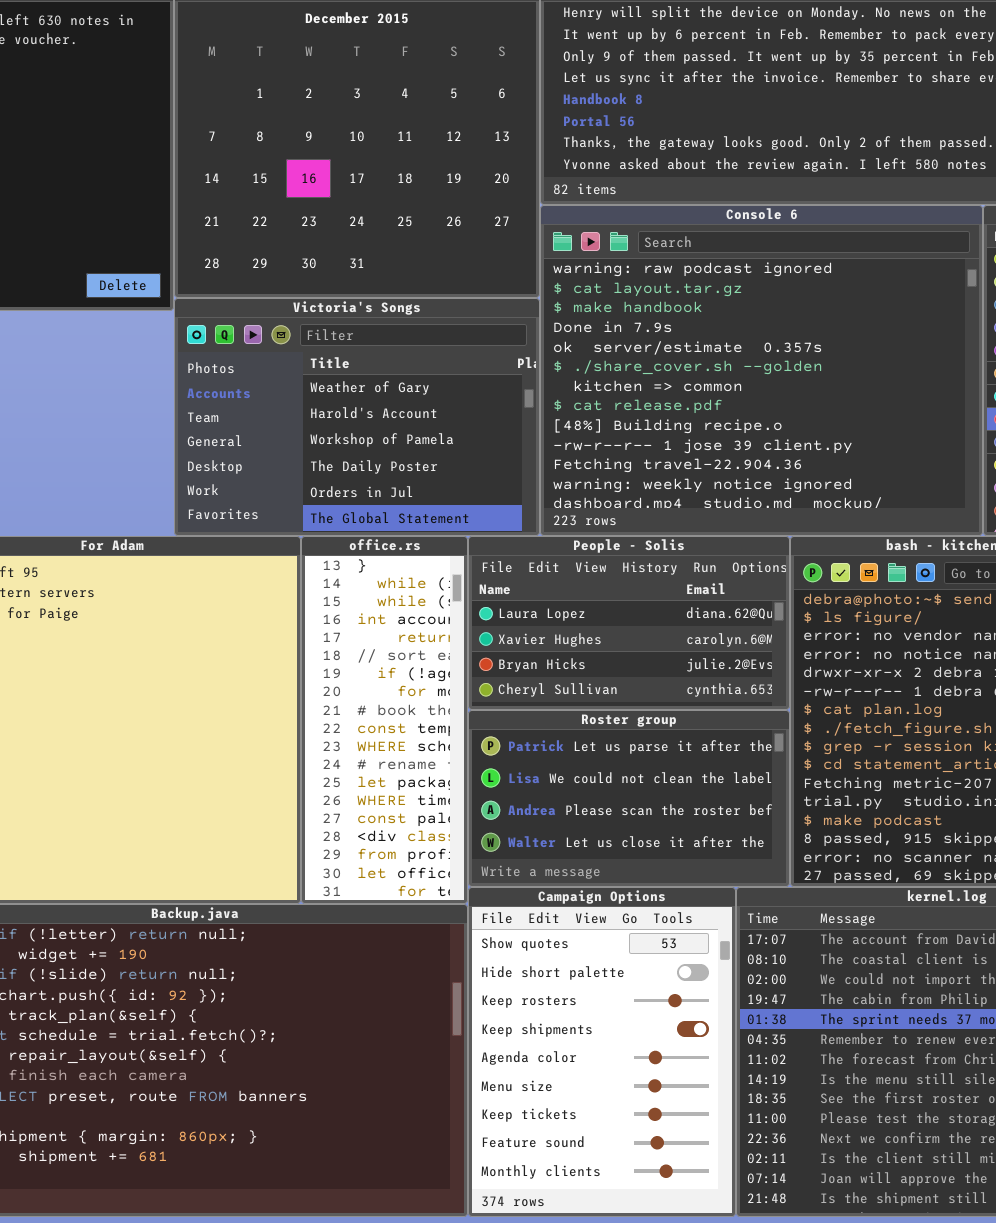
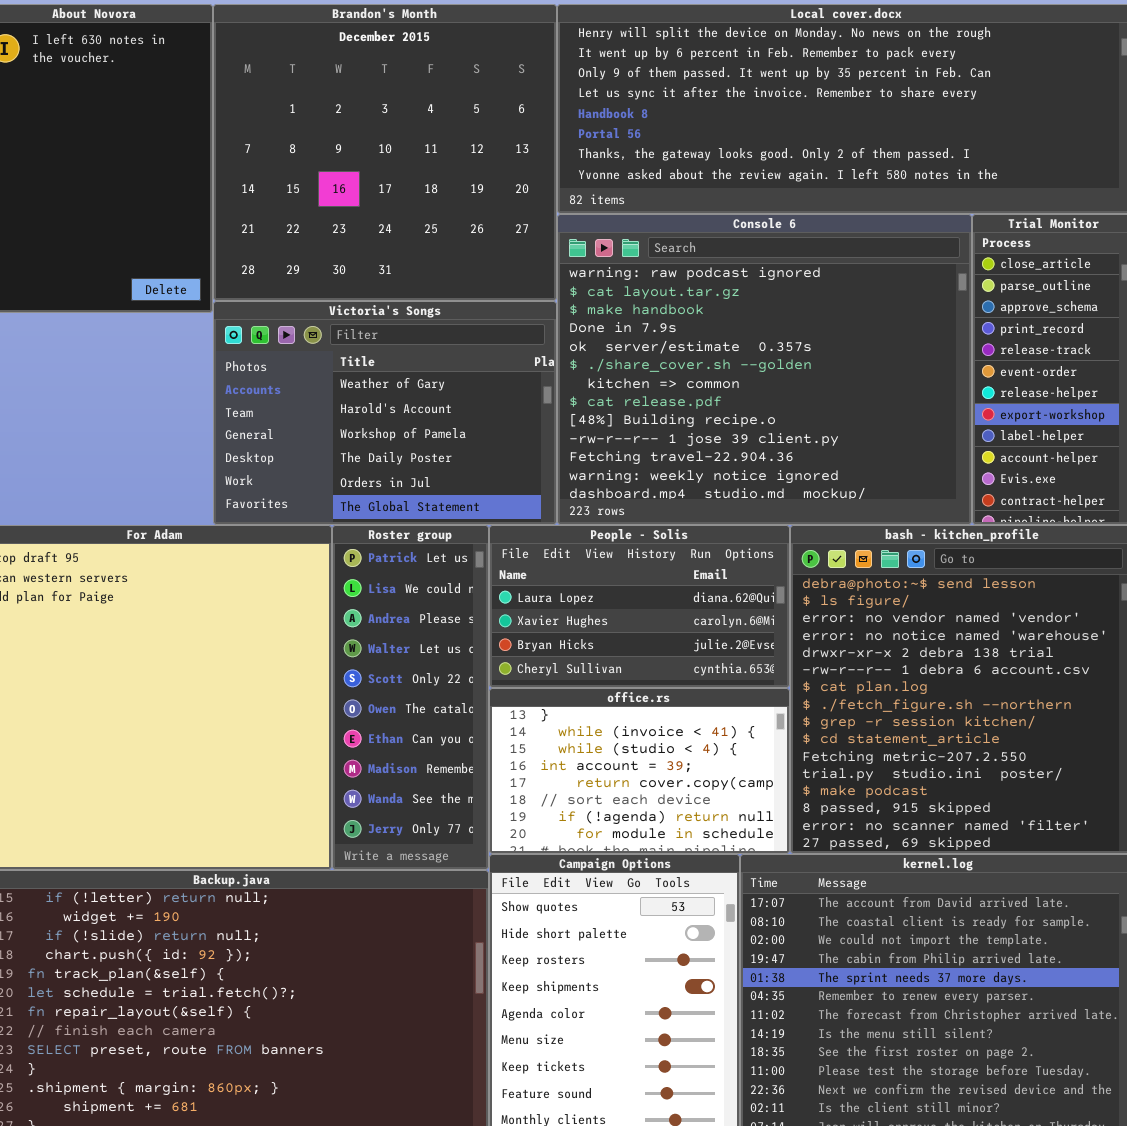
office.rs: [301,536,468,904] -> [489,688,790,854], moved, resized
Roster group: [468,710,790,887] -> [332,525,489,870], moved, resized

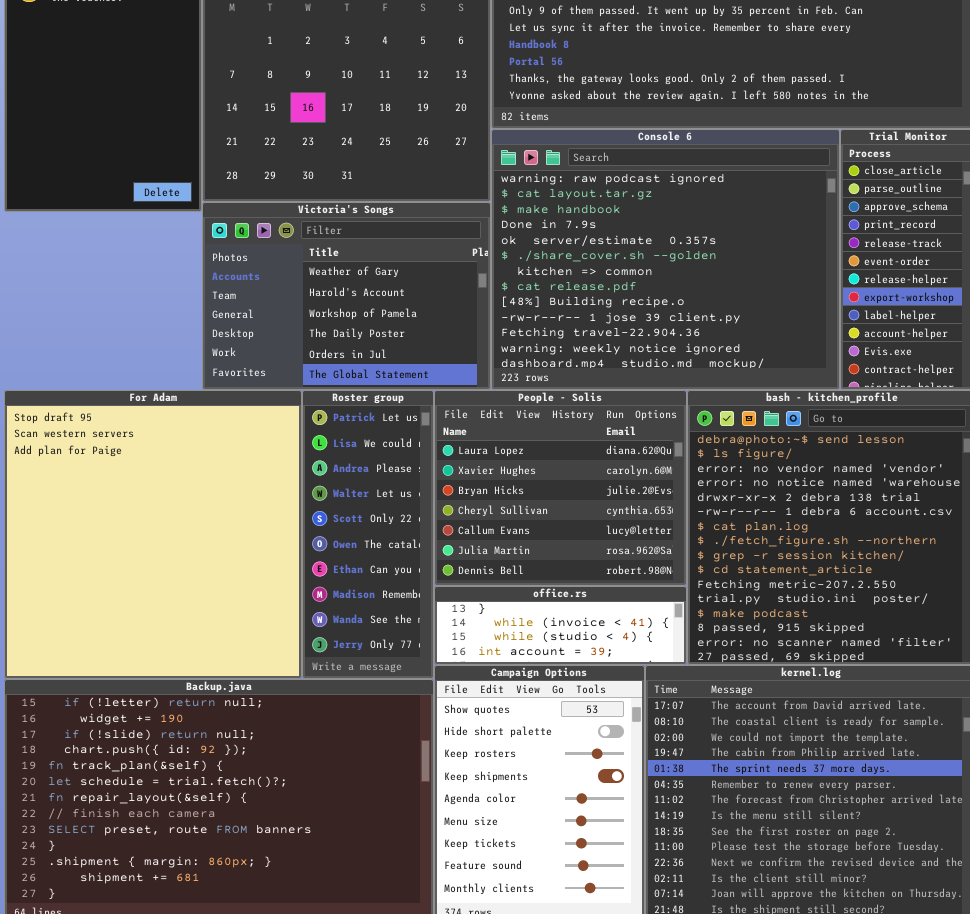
People - Solis: [489,525,790,688] -> [434,390,687,586], resized
office.rs: [489,688,790,854] -> [434,586,687,665], resized

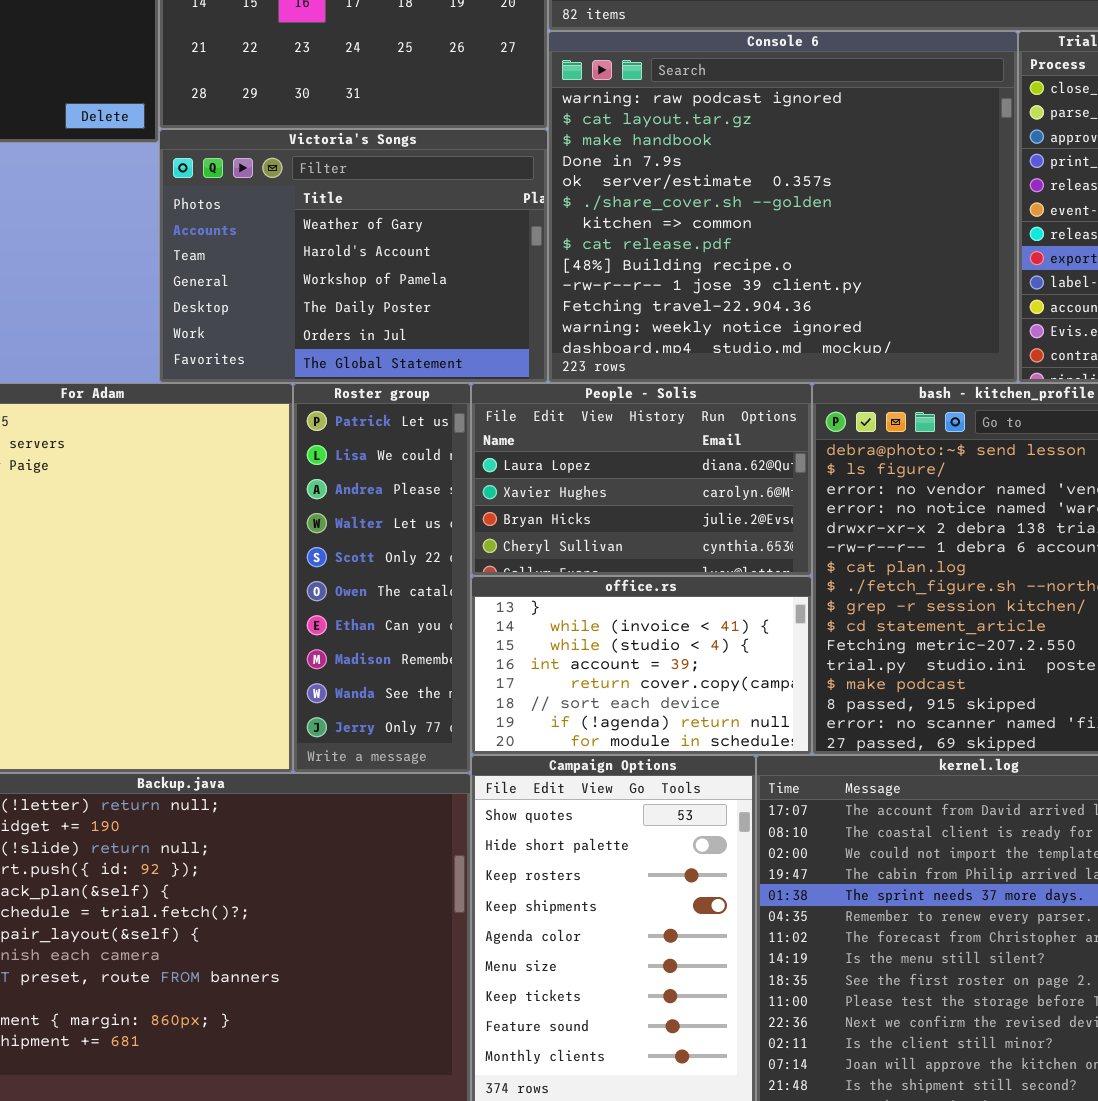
People - Solis: [434,390,687,586] -> [471,383,812,576], resized
office.rs: [434,586,687,665] -> [471,576,812,755], resized

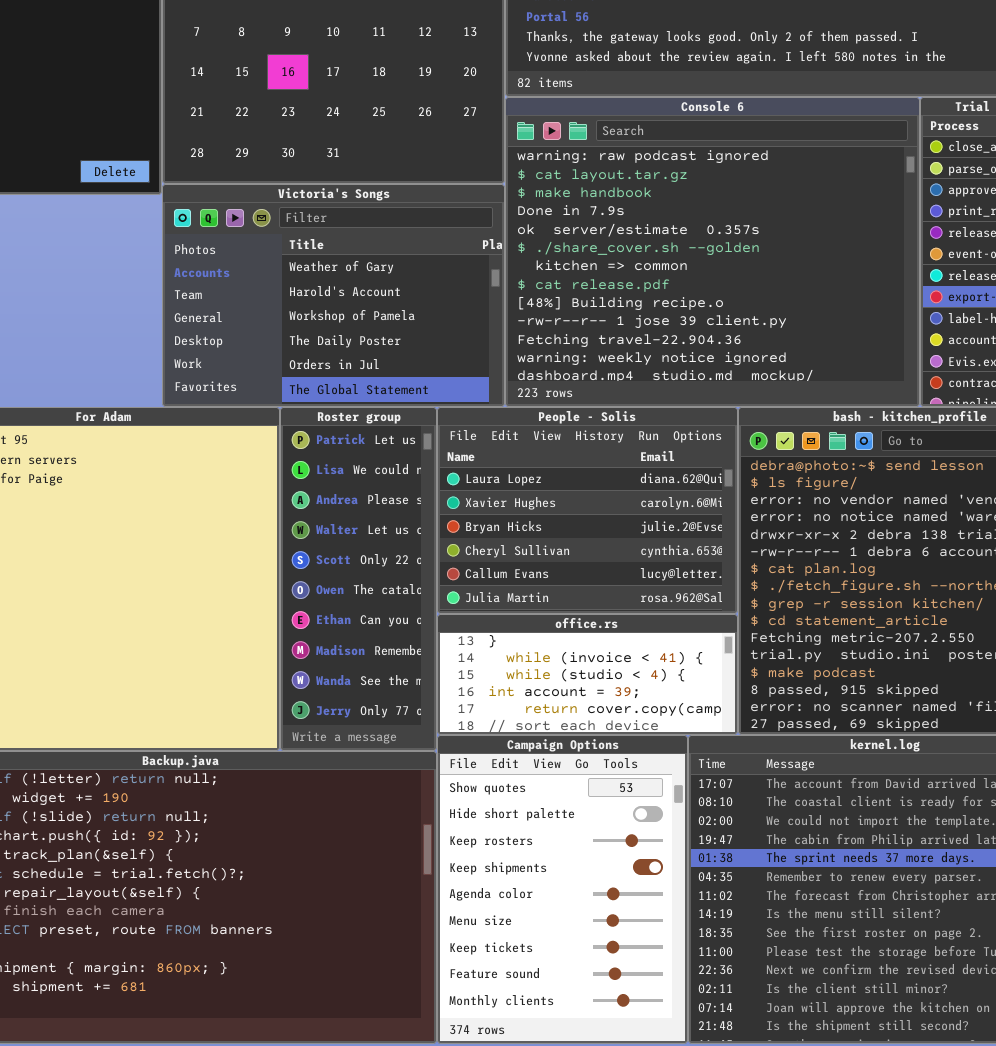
People - Solis: [471,383,812,576] -> [437,407,738,614], resized
office.rs: [471,576,812,755] -> [437,614,738,735], resized

